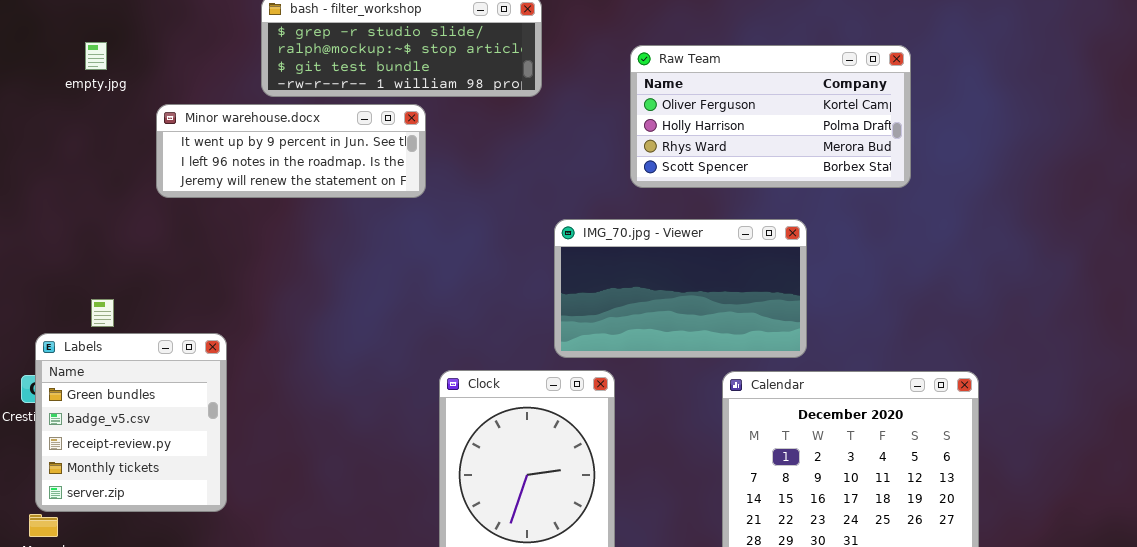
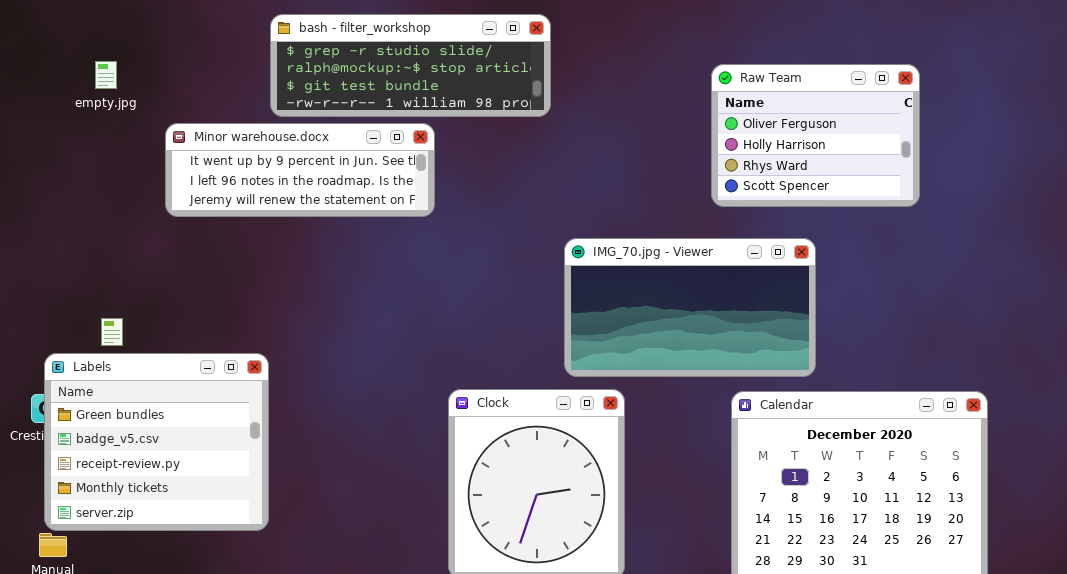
Raw Team: [630,45,911,188] -> [711,64,920,207], resized
Labels: [35,333,227,512] -> [44,353,269,531], resized

